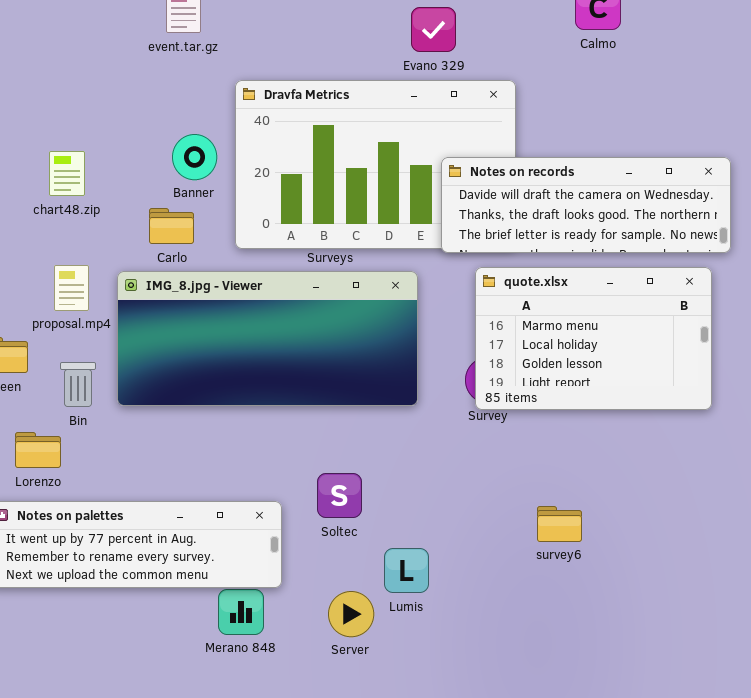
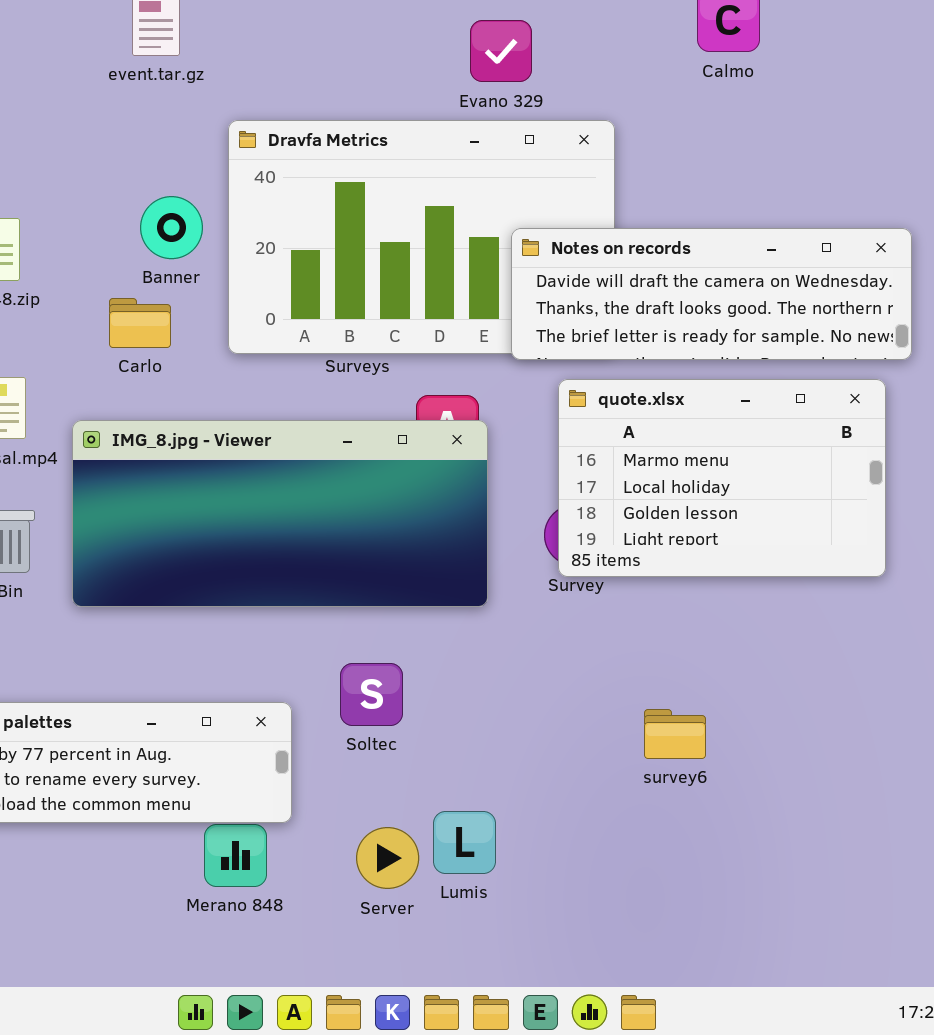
IMG_8.jpg - Viewer: [117,271,418,406] -> [72,420,488,607], moved
Lumis: [384,548,429,593] -> [433,811,496,874], moved

